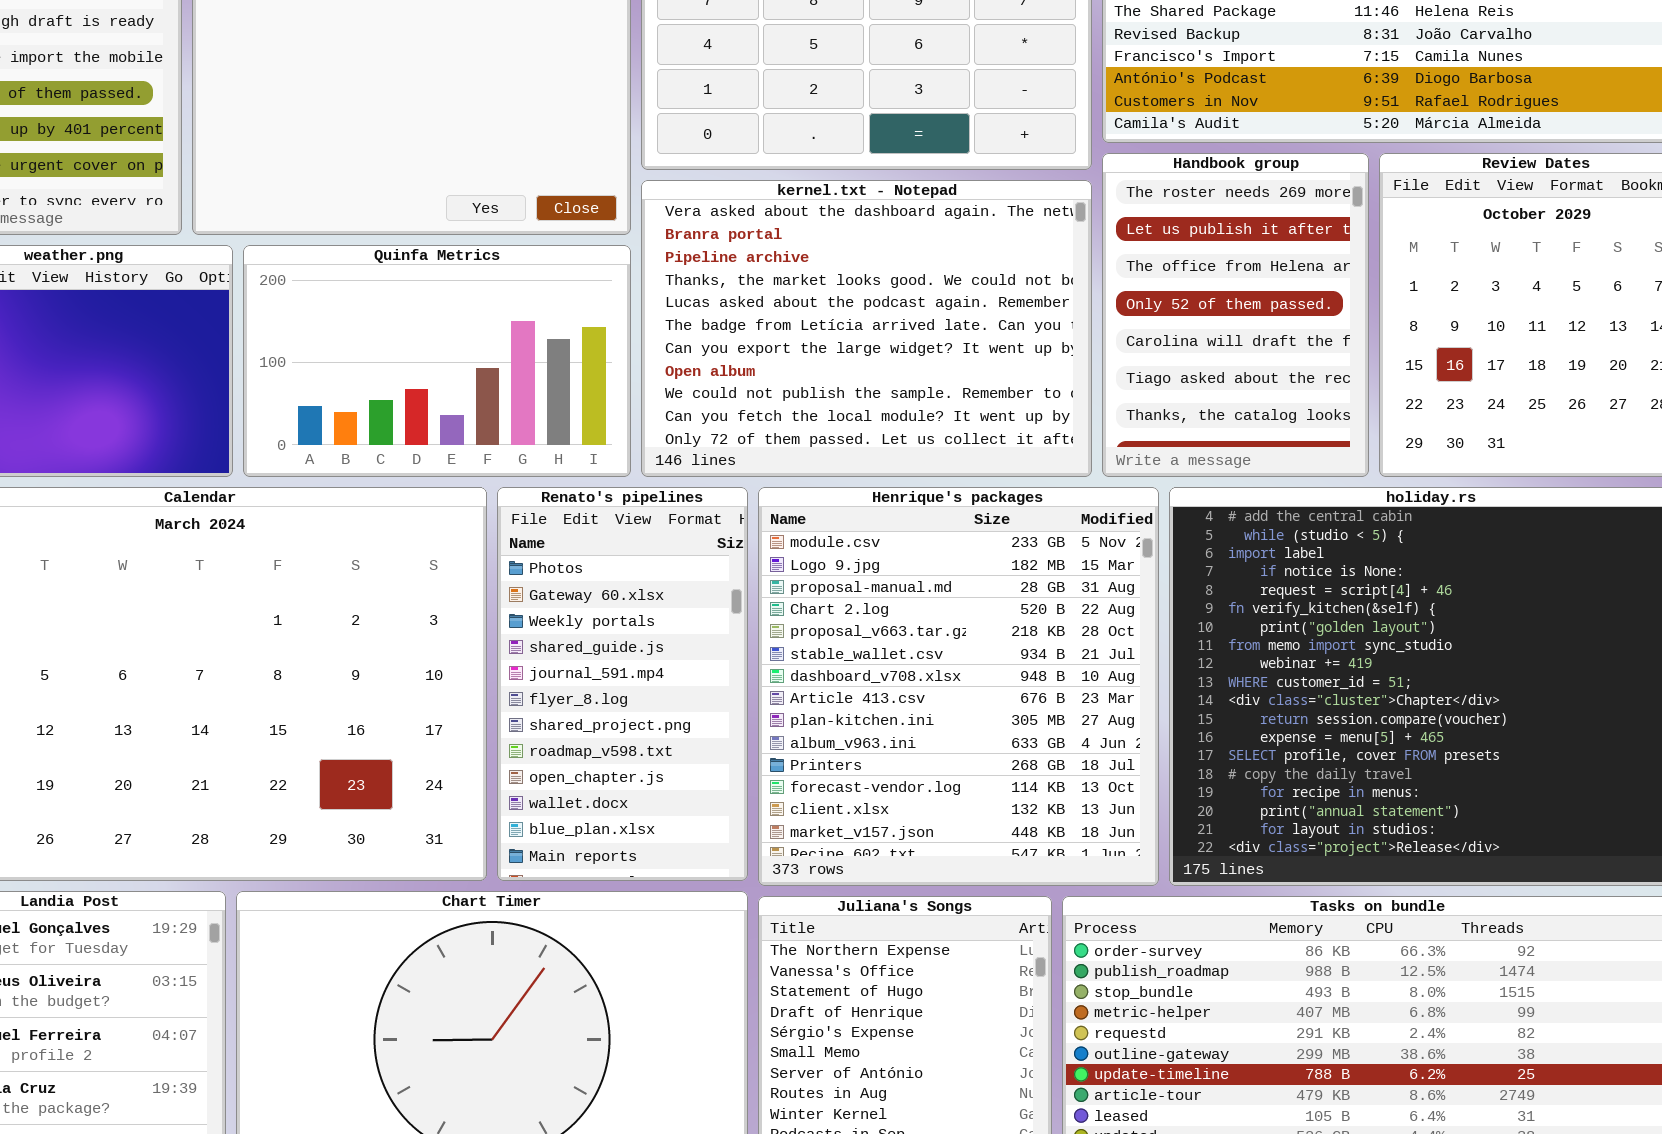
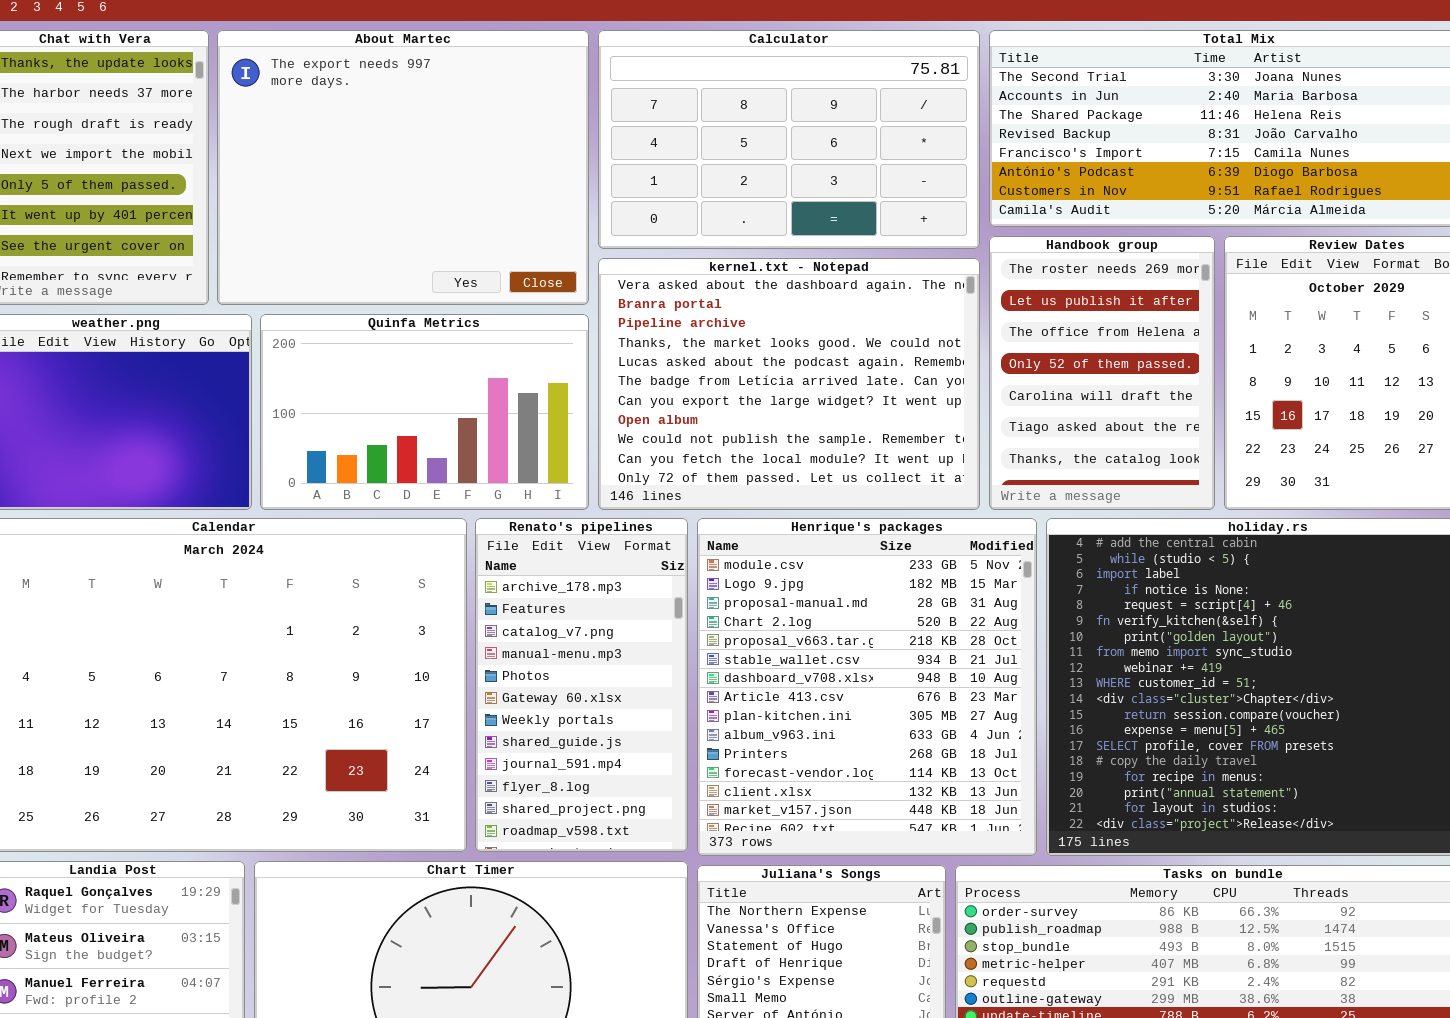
Renato's pipelines: [497,487,748,881] -> [475,518,688,852], scrolled up 4 rows

